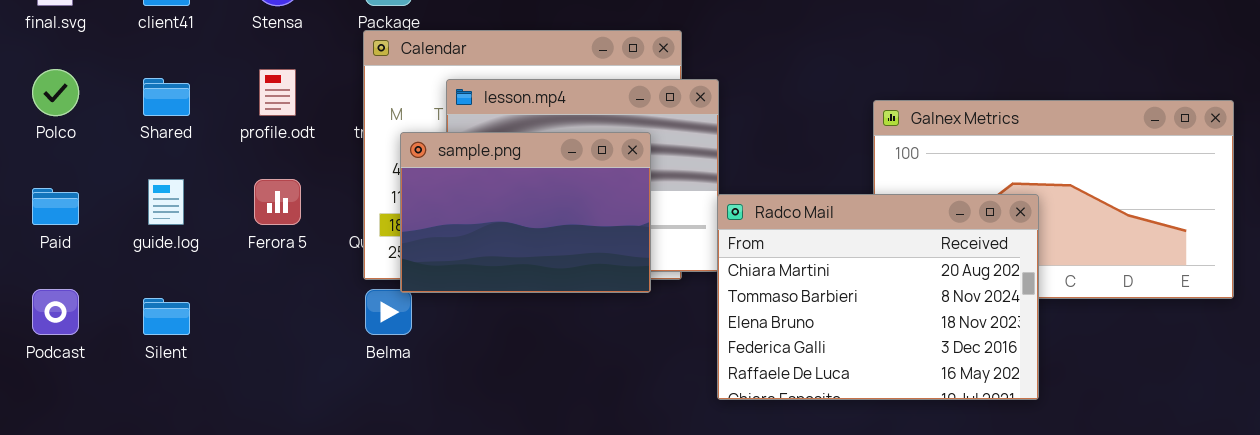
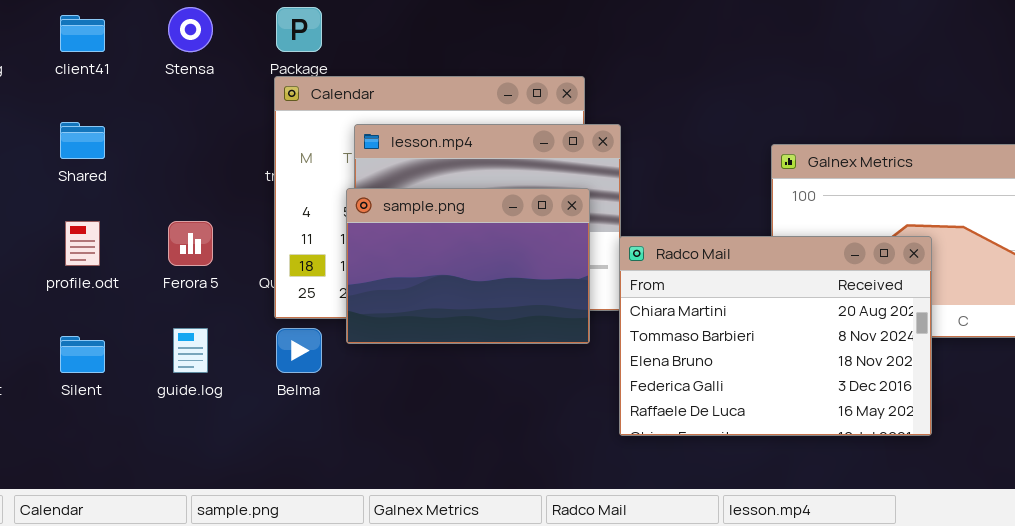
profile.odt: [259,69,296,116] -> [65,221,100,266], moved
sample.png: [400,132,651,293] -> [346,188,590,344], moved
guide.log: [148,179,184,225] -> [173,328,208,373], moved

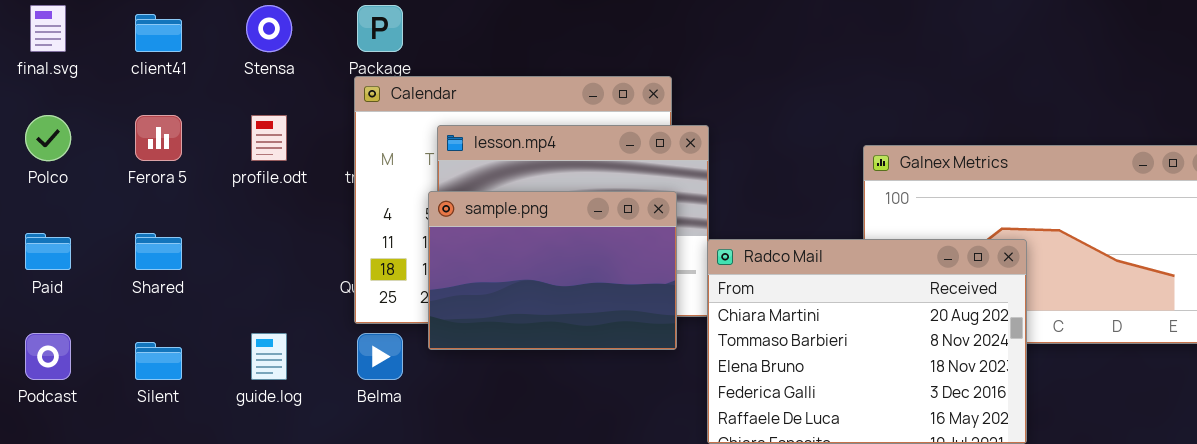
Shared: [60,122,105,159] -> [135,233,182,270], moved
profile.odt: [65,221,100,266] -> [251,115,287,161], moved
Ferora 5: [168,221,213,266] -> [135,115,182,161], moved

